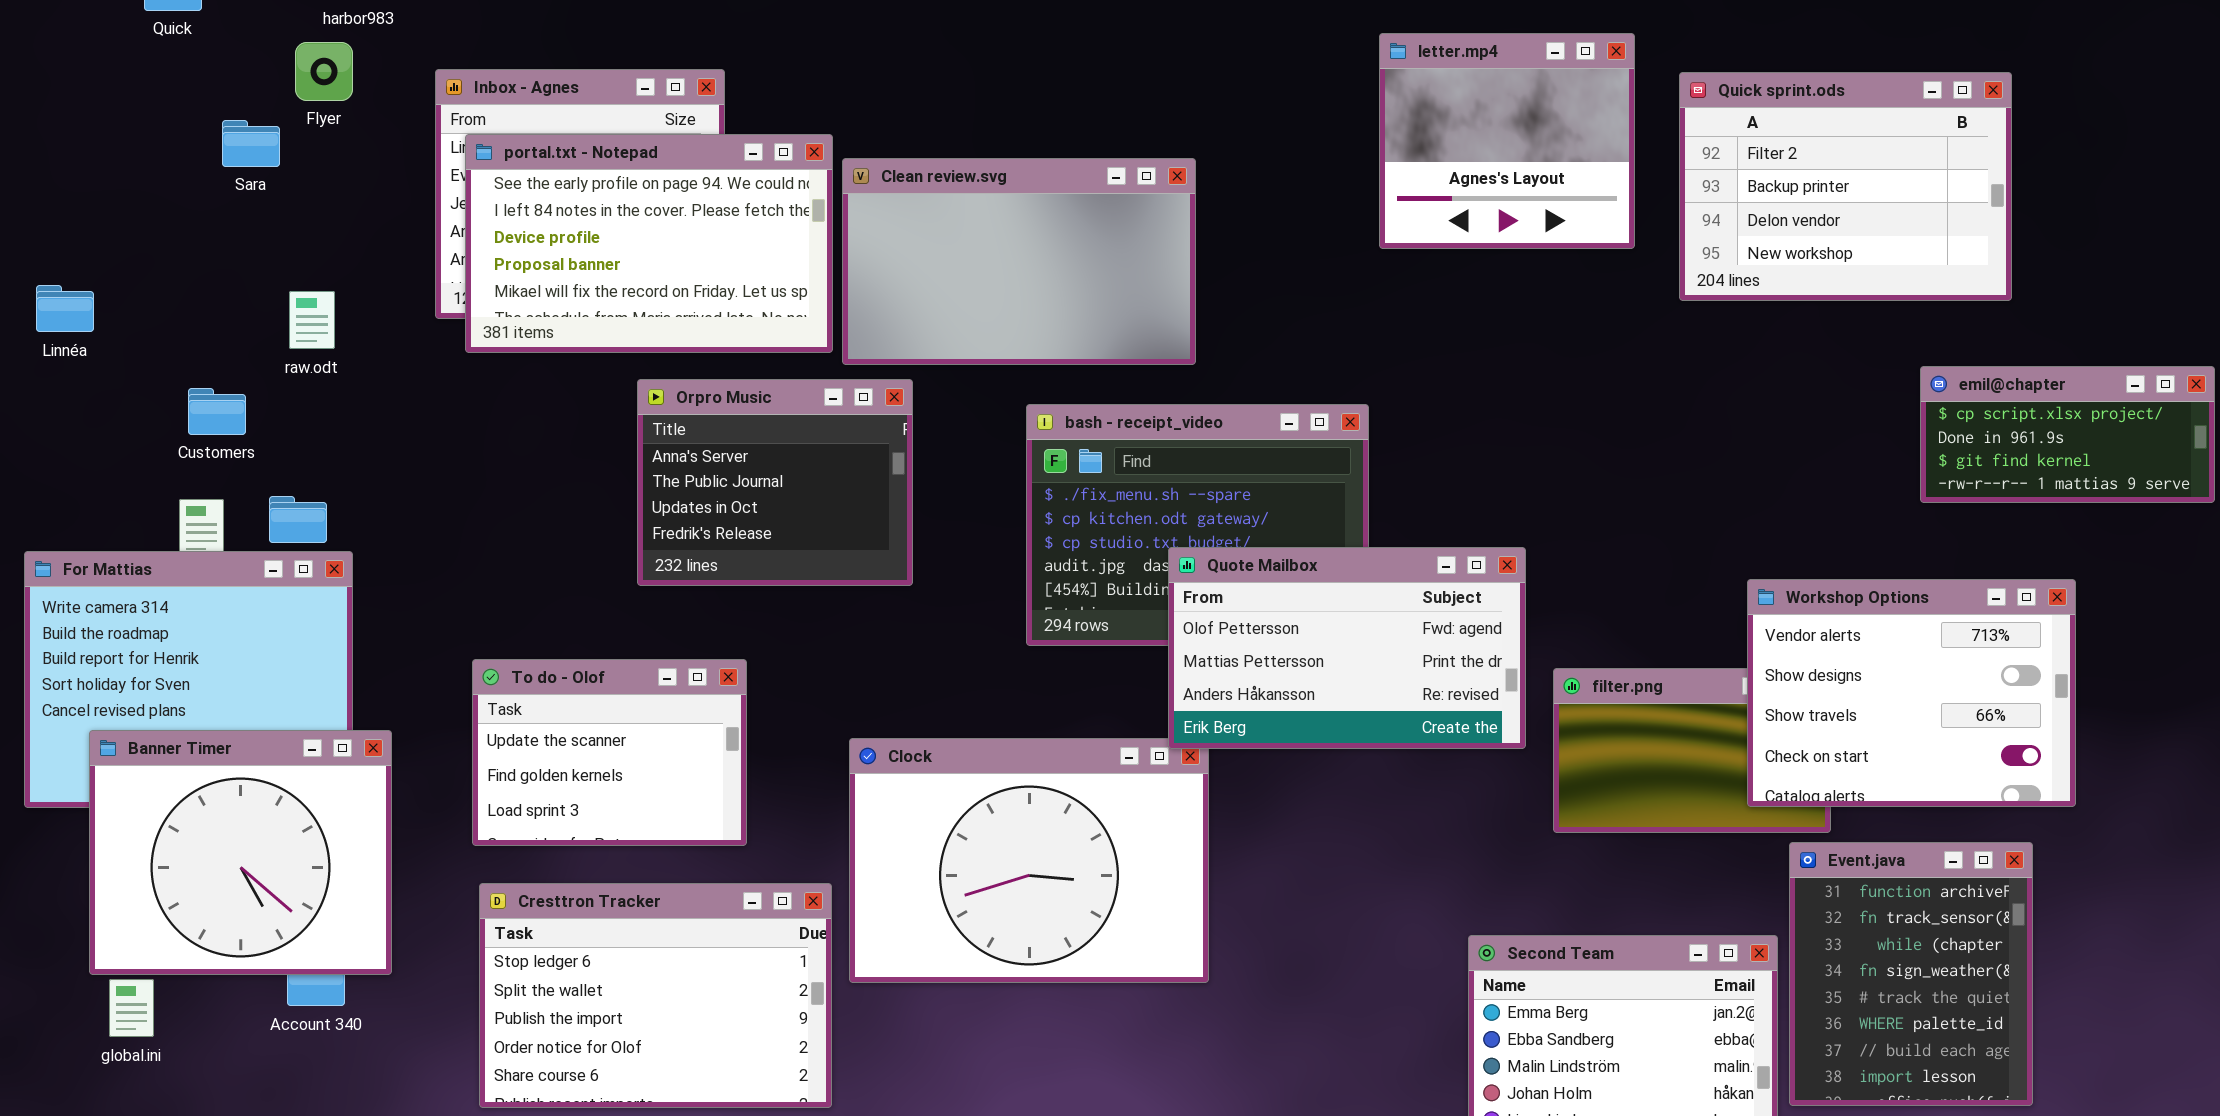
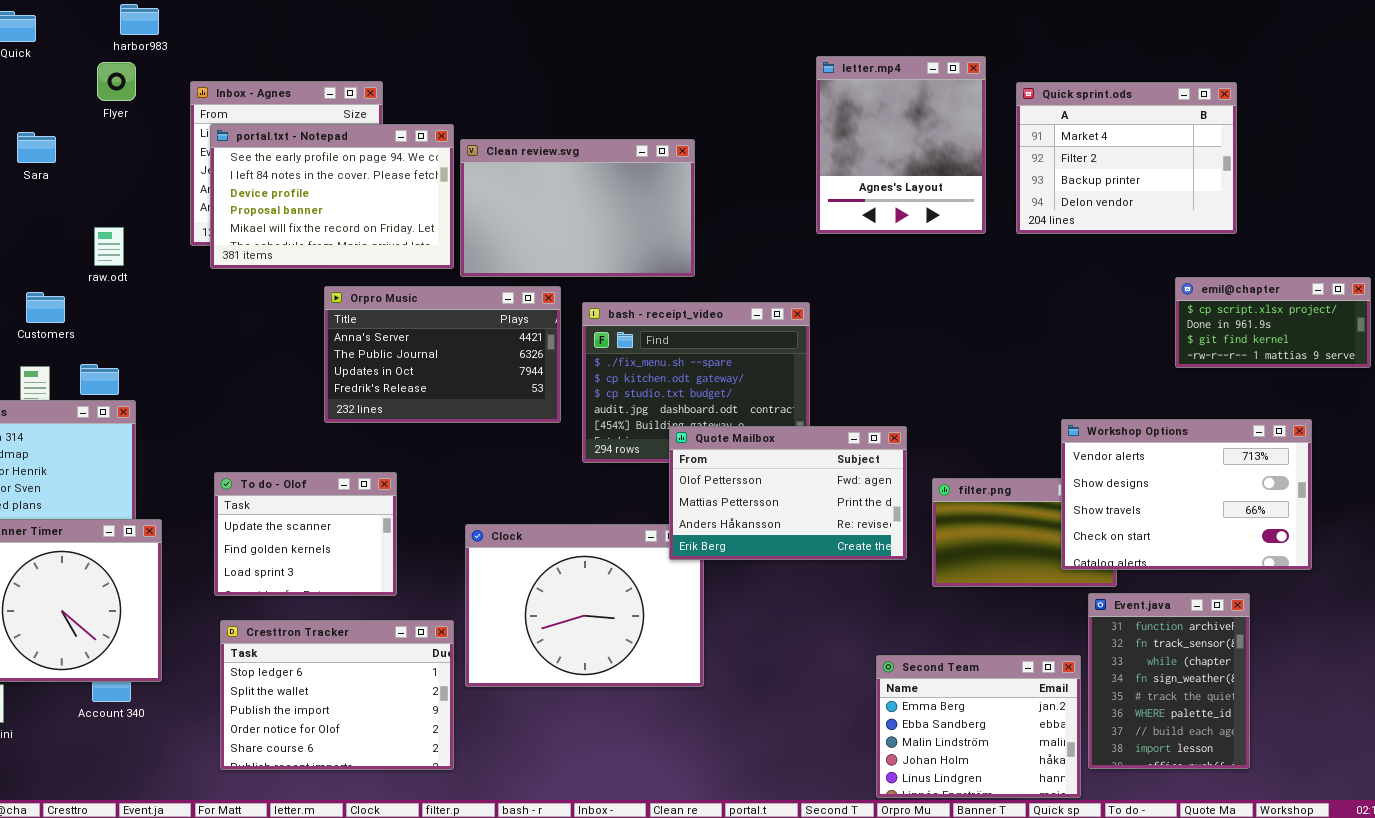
letter.mp4: [1379,33,1635,249] -> [816,56,986,234], resized
Quick sprint.ods: [1679,72,2012,301] -> [1016,82,1237,234], scrolled up 1 row
Sara: [222,120,280,167] -> [17,132,56,163], moved
Orpro Music: [637,379,913,586] -> [324,286,561,423], resized
Quote Mailbox: [1168,547,1526,749] -> [669,426,907,560], moved
Workshop Options: [1747,579,2076,807] -> [1061,419,1312,570], resized

